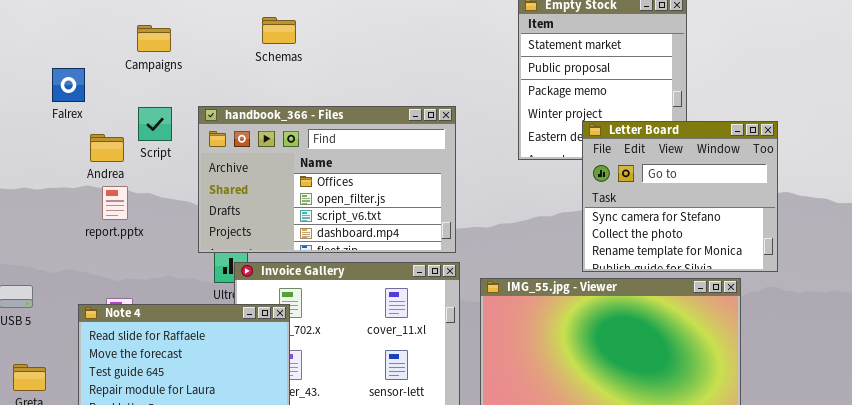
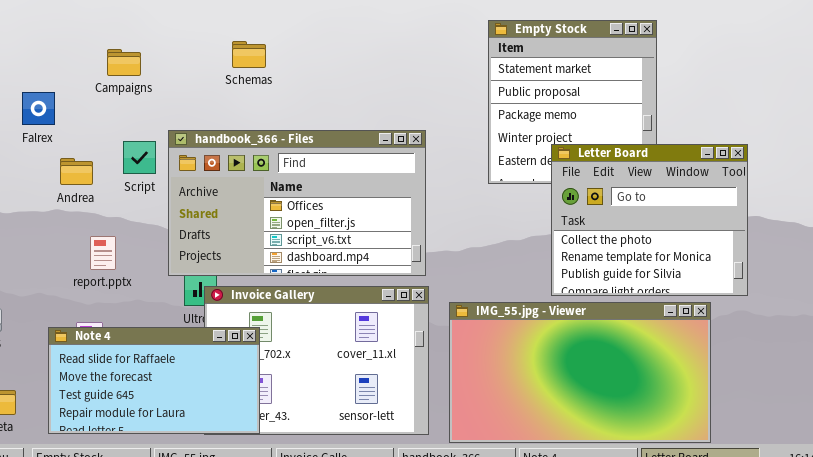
Script: [138,107,172,141] -> [123,141,156,174], moved
Letter Board: [582,121,778,272] -> [551,144,748,296], scrolled down 1 row
report.pptx: [102,186,128,220] -> [90,236,116,270], moved

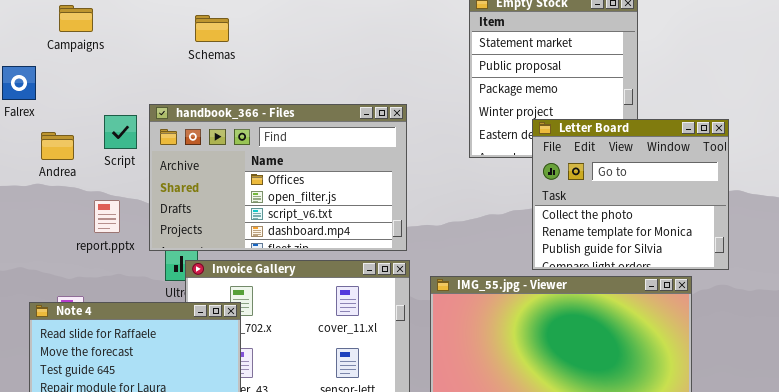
Schemas: [232,41,266,68] -> [195,15,229,42], moved
Campaigns: [107,49,141,76] -> [59,5,93,32], moved
report.pptx: [90,236,116,270] -> [94,200,120,233], moved

